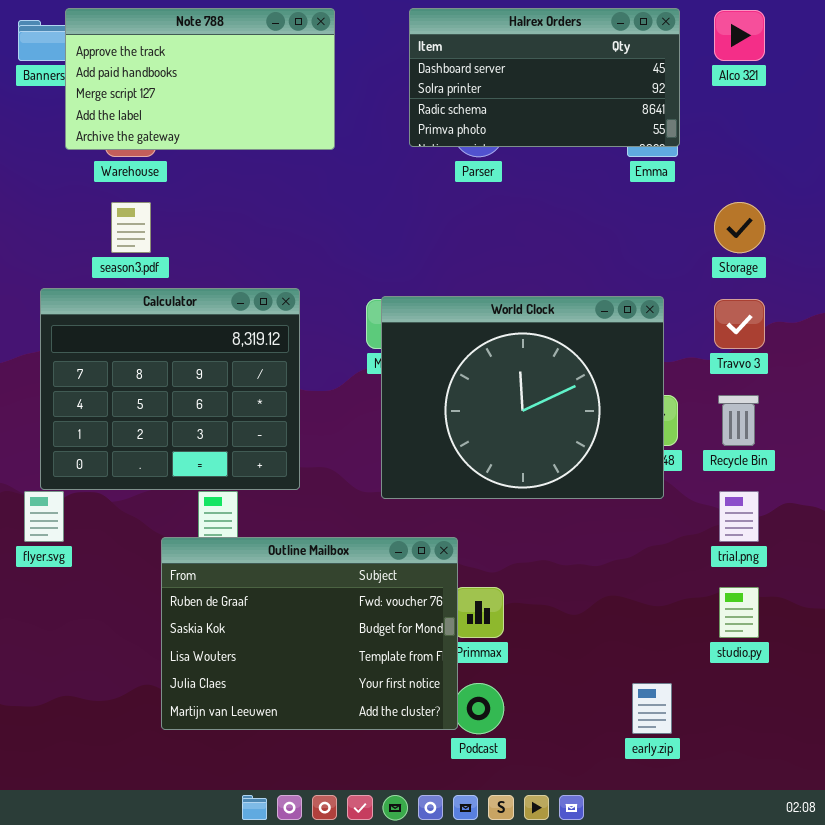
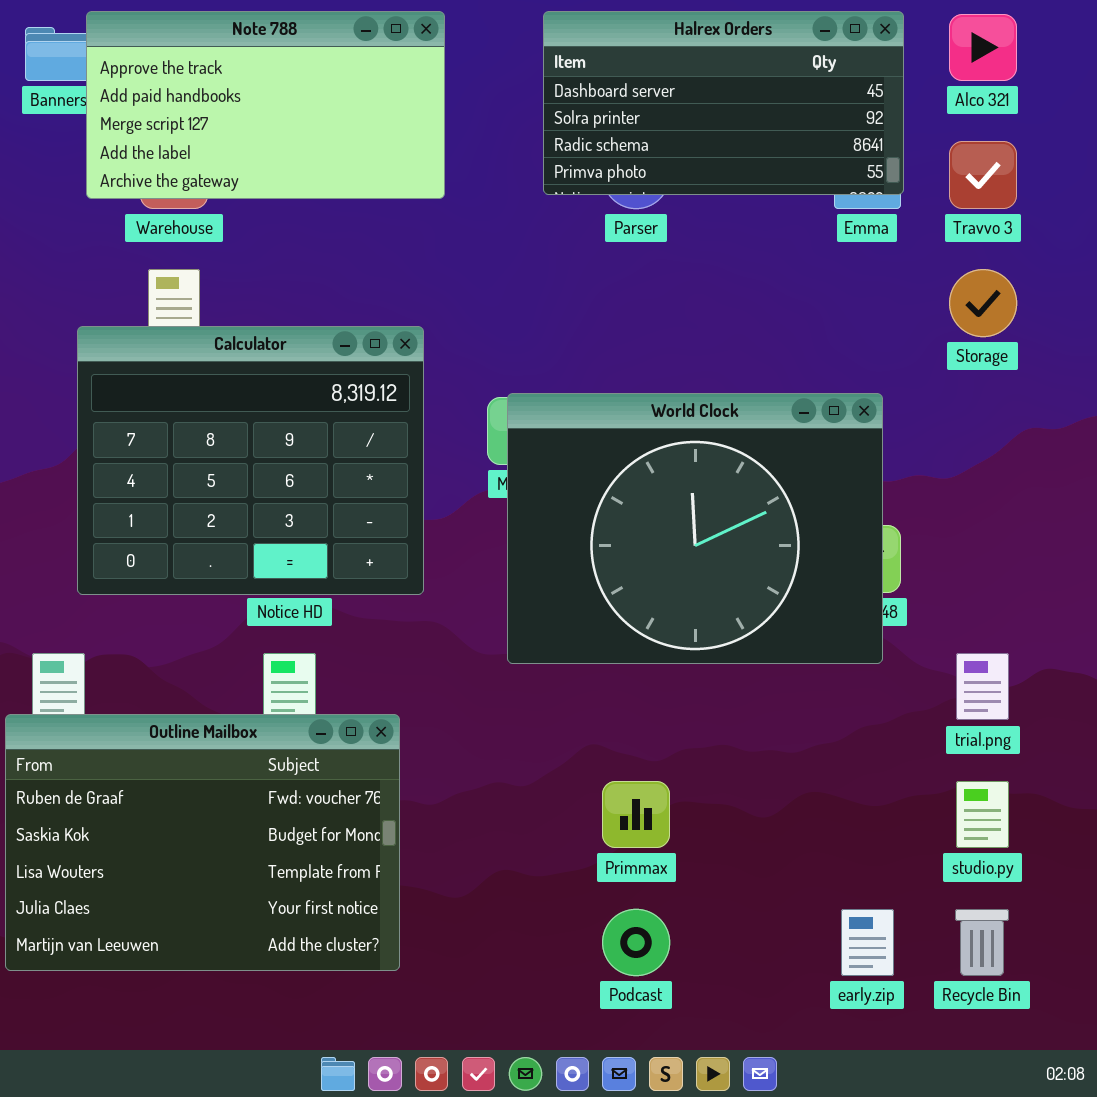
Calculator: [40,288,300,490] -> [77,326,424,595], moved
Travvo 3: [714,299,765,349] -> [949,141,1017,209], moved
Recycle Bin: [718,395,759,446] -> [955,909,1009,976], moved
Outline Mailbox: [161,537,458,730] -> [5,714,400,971], moved

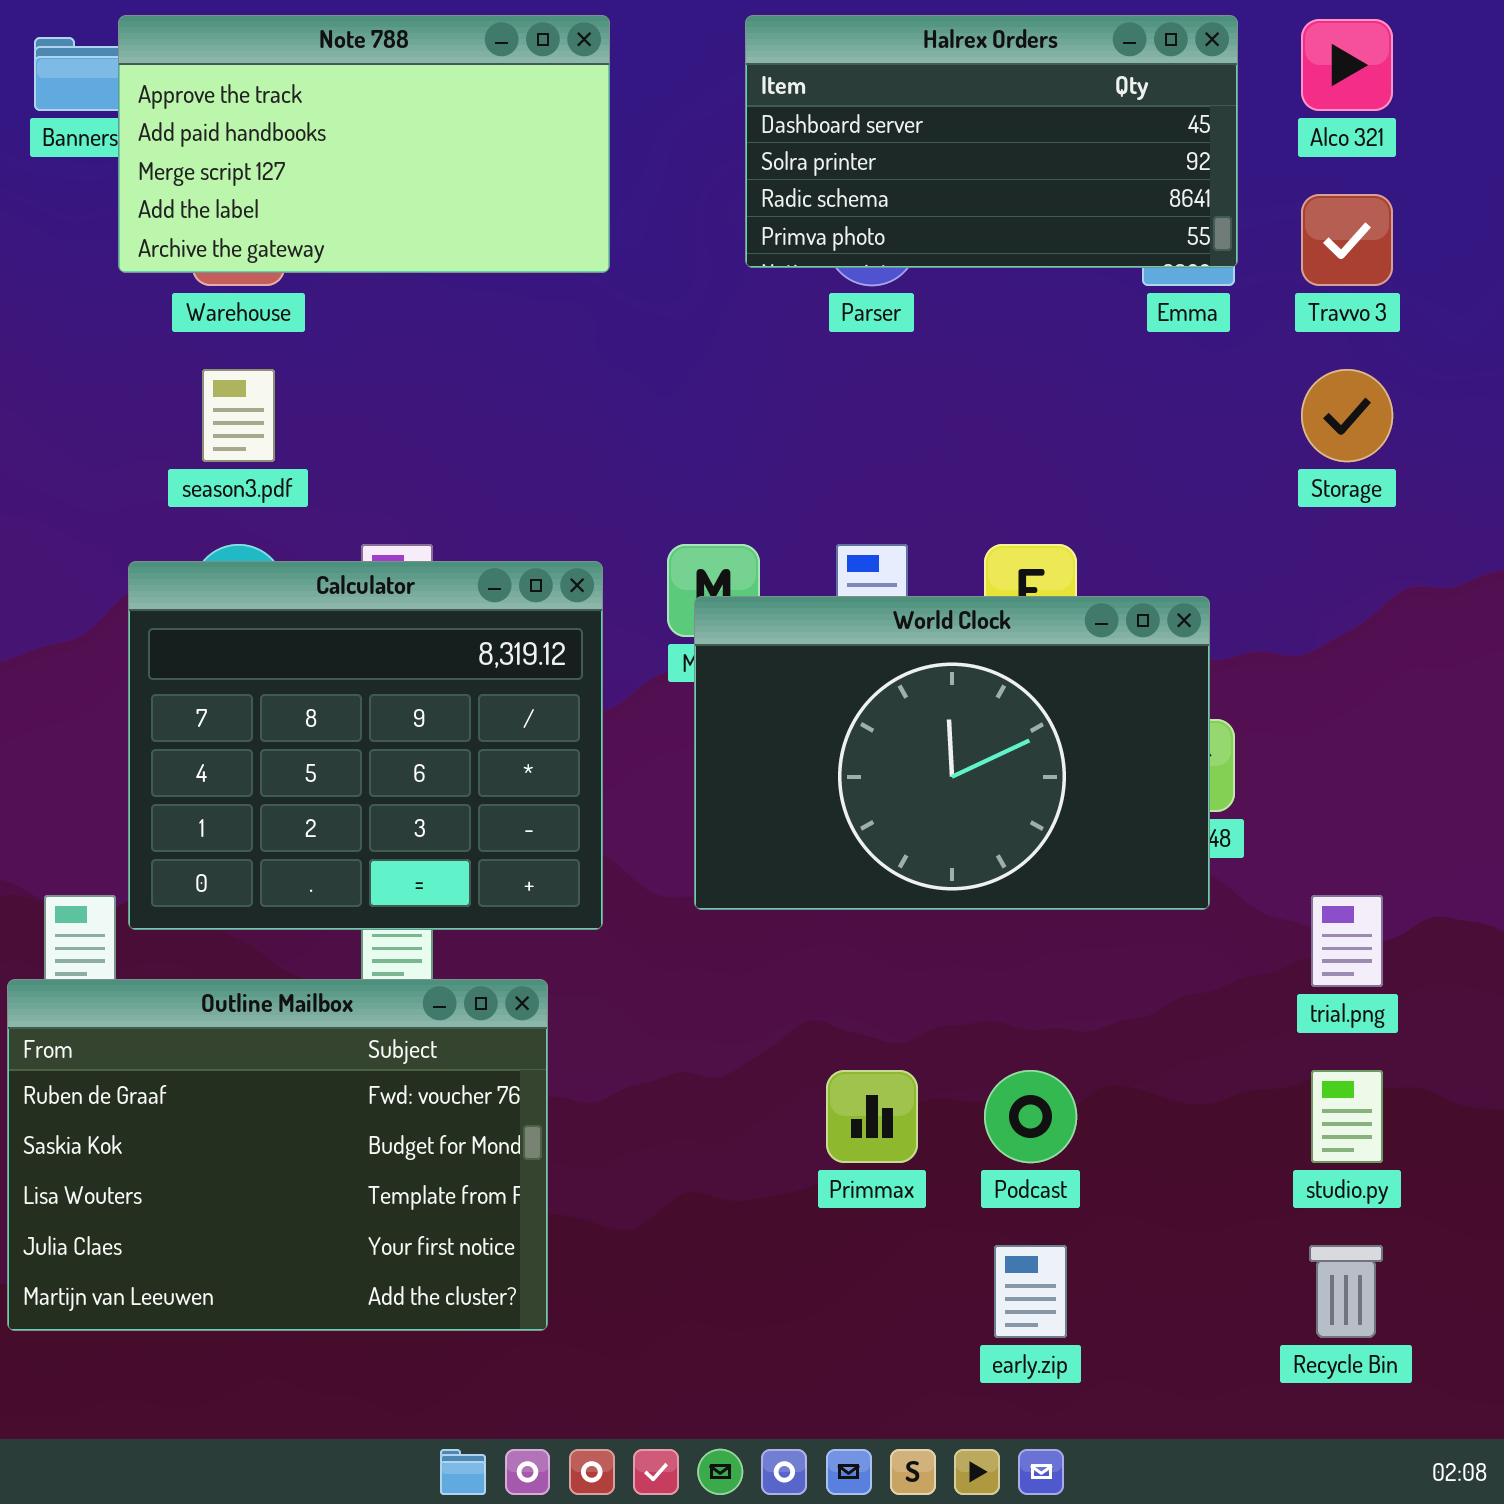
Calculator: [77,326,424,595] -> [128,561,603,930], moved
World Clock: [507,393,883,664] -> [694,596,1210,910], resized
Podcast: [602,909,670,976] -> [984,1070,1077,1163], moved
early.zip: [841,909,894,976] -> [994,1245,1067,1338], moved

